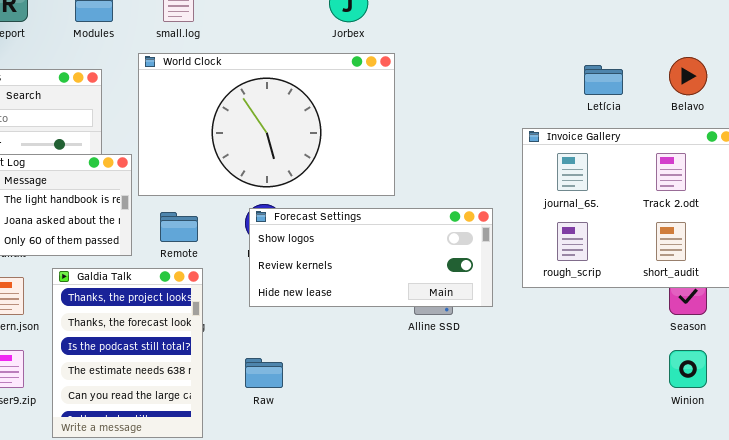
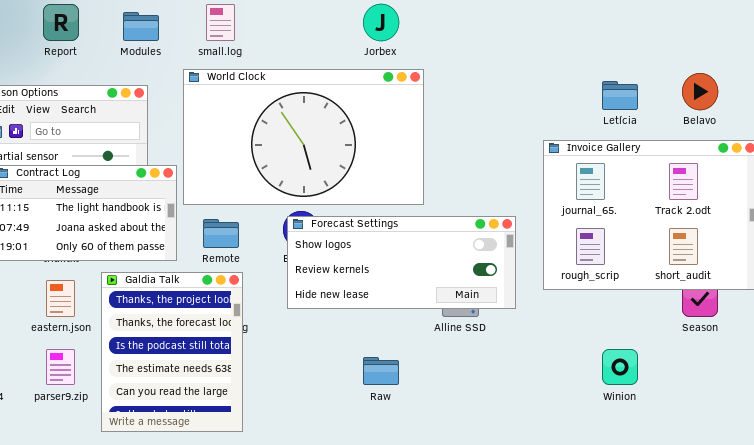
Winion: [669,350,707,388] -> [602,349,638,385], moved
Raw: [245,358,283,388] -> [363,357,399,385], moved

